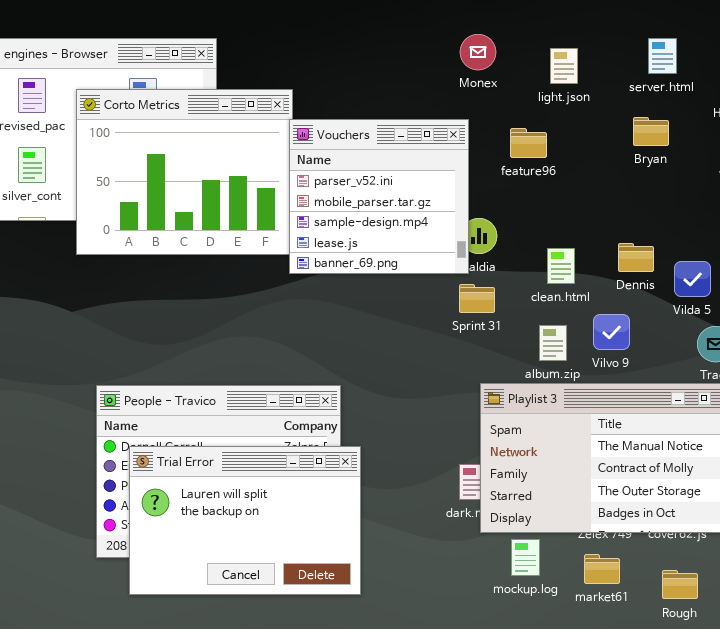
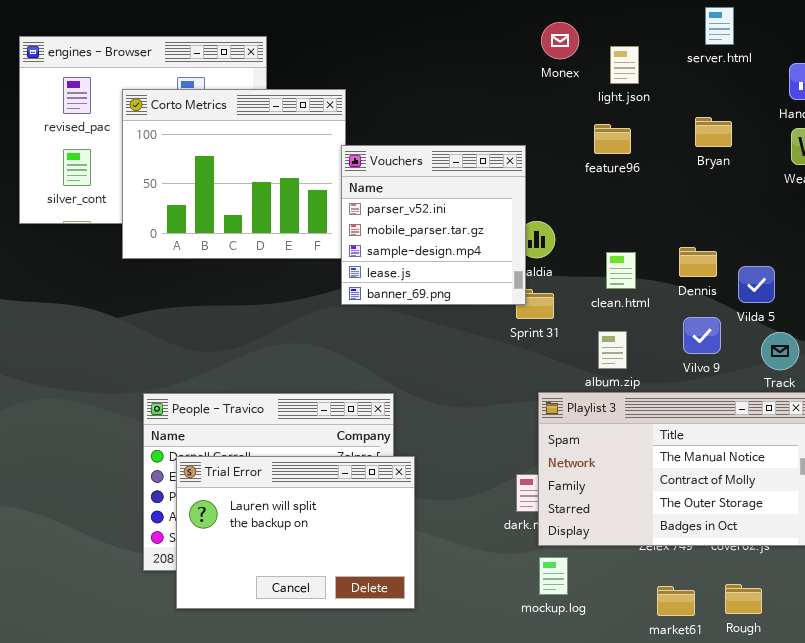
Monex: [460,34,496,70] -> [541,22,579,59], moved
server.html: [648,38,677,74] -> [705,7,734,45], moved
Vouchers: [289,119,469,274] -> [341,145,526,305], moved
feature96: [510,128,547,158] -> [594,124,631,154], moved
Vilvo 9: [593,314,630,350] -> [683,317,721,354], moved
mockup.log: [511,539,540,576] -> [539,557,568,595], moved
market61: [584,554,620,584] -> [657,586,695,616], moved

